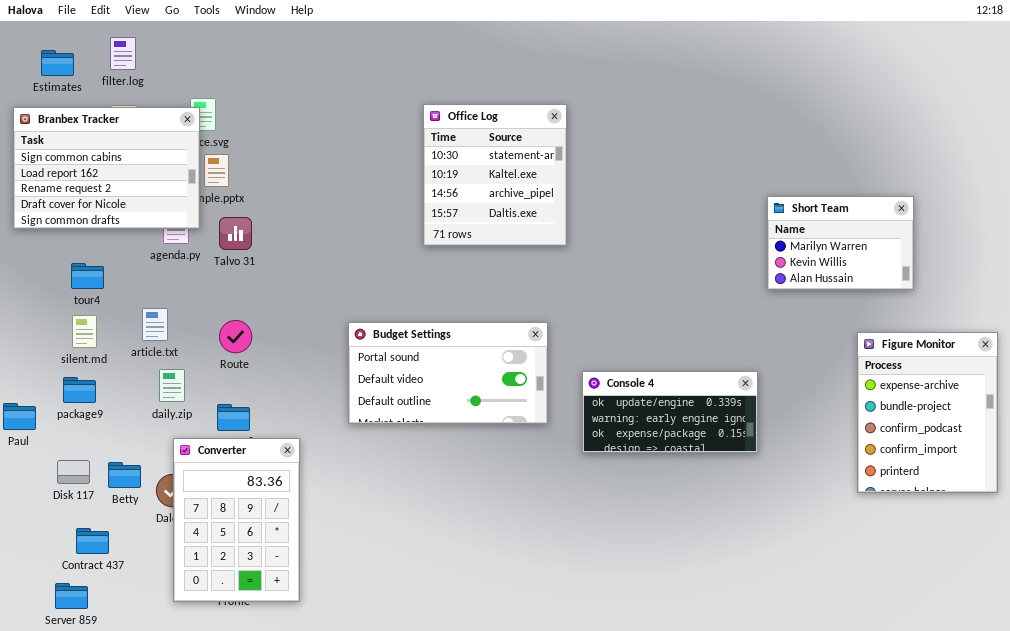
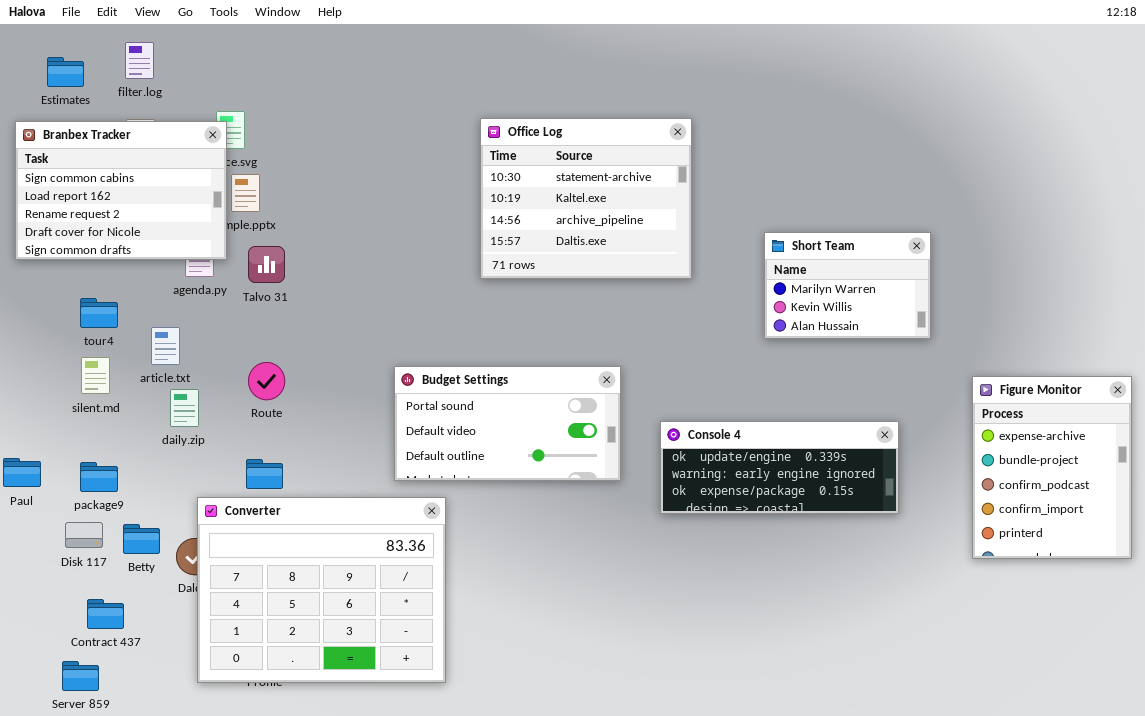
Office Log: [423,104,567,246] -> [480,118,692,279], resized
Short Team: [767,196,914,290] -> [764,232,931,339], moved
article.txt: [142,308,168,341] -> [151,327,180,365], moved
daily.zip: [159,369,185,402] -> [170,389,199,427], moved
Console 4: [582,371,758,453] -> [660,421,899,514], resized
package9: [63,377,96,403] -> [80,462,118,492], moved
Converter: [173,438,300,602] -> [197,497,446,683], resized

